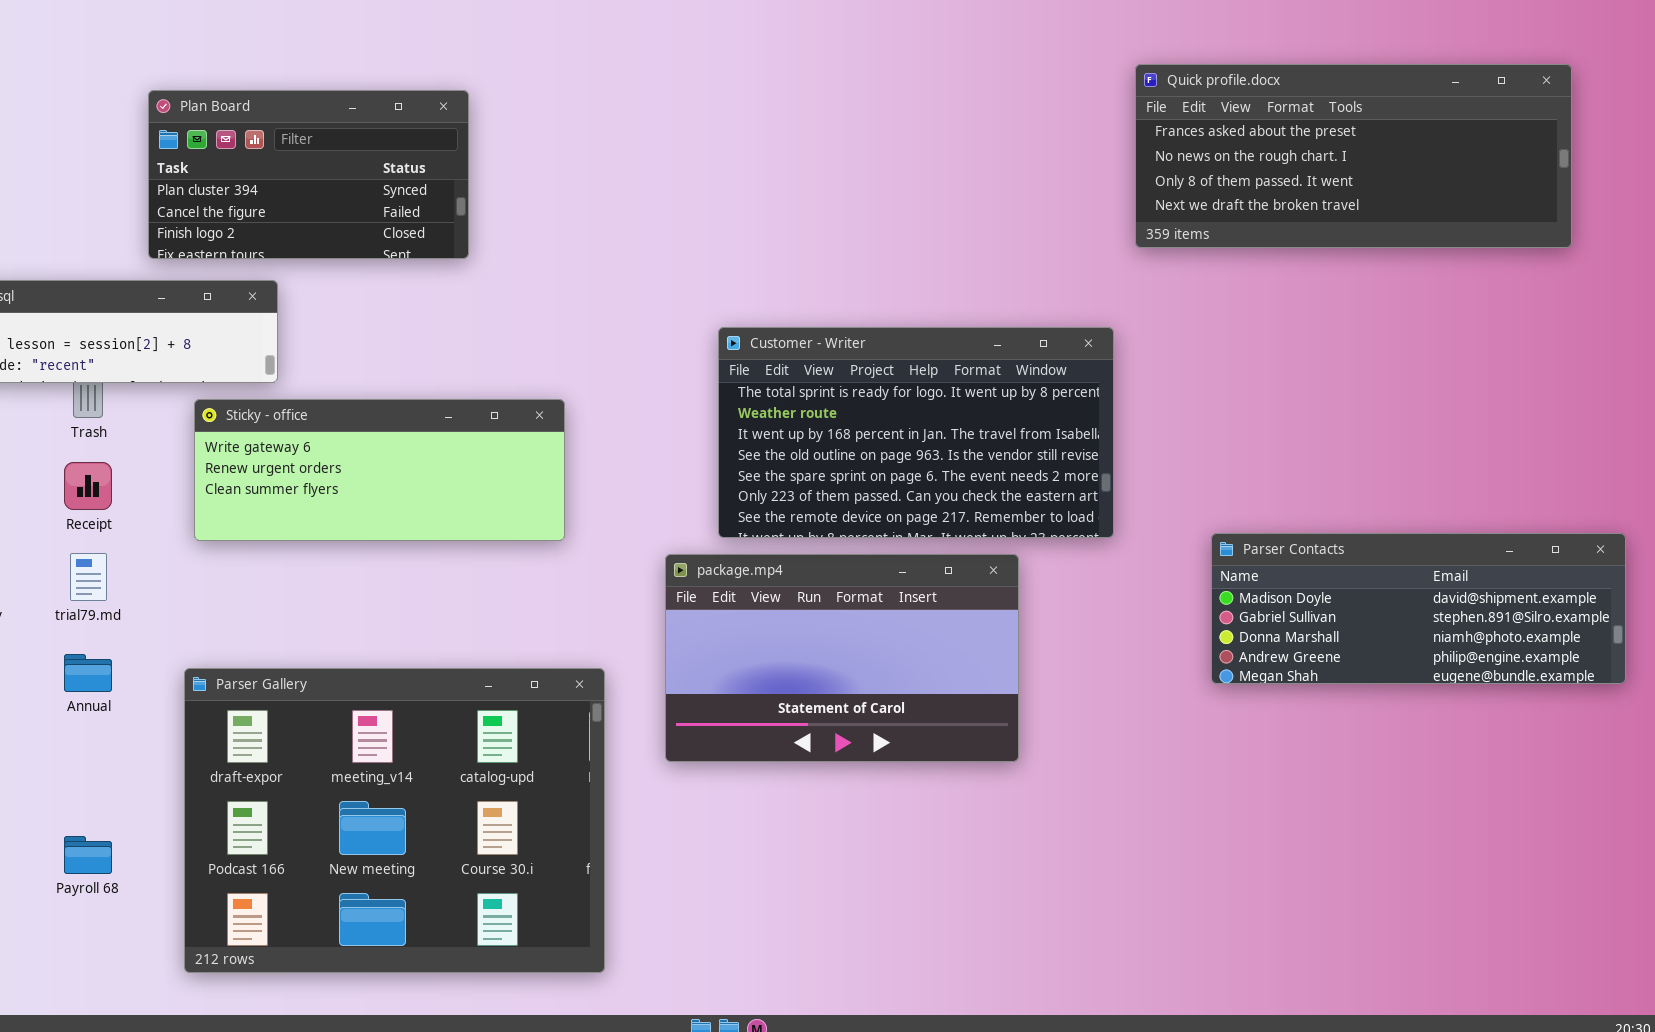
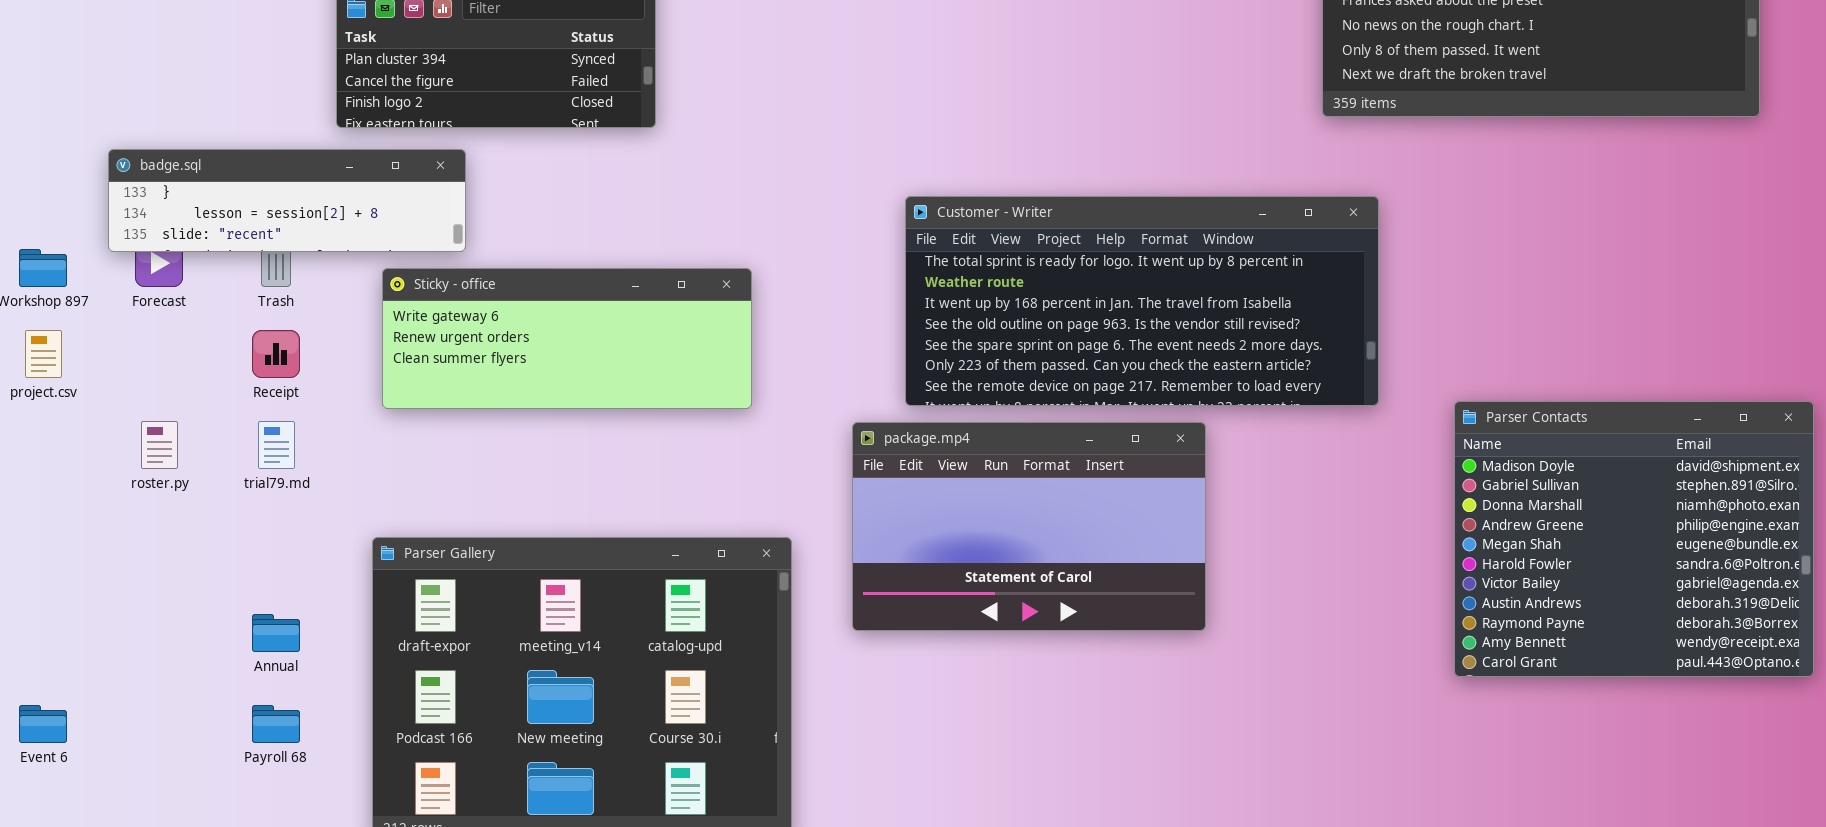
Customer - Writer: [718,327,1114,538] -> [905,196,1379,406], resized
Parser Contacts: [1211,533,1626,684] -> [1454,401,1814,677], resized
Annual: [64,654,112,692] -> [252,614,300,652], moved

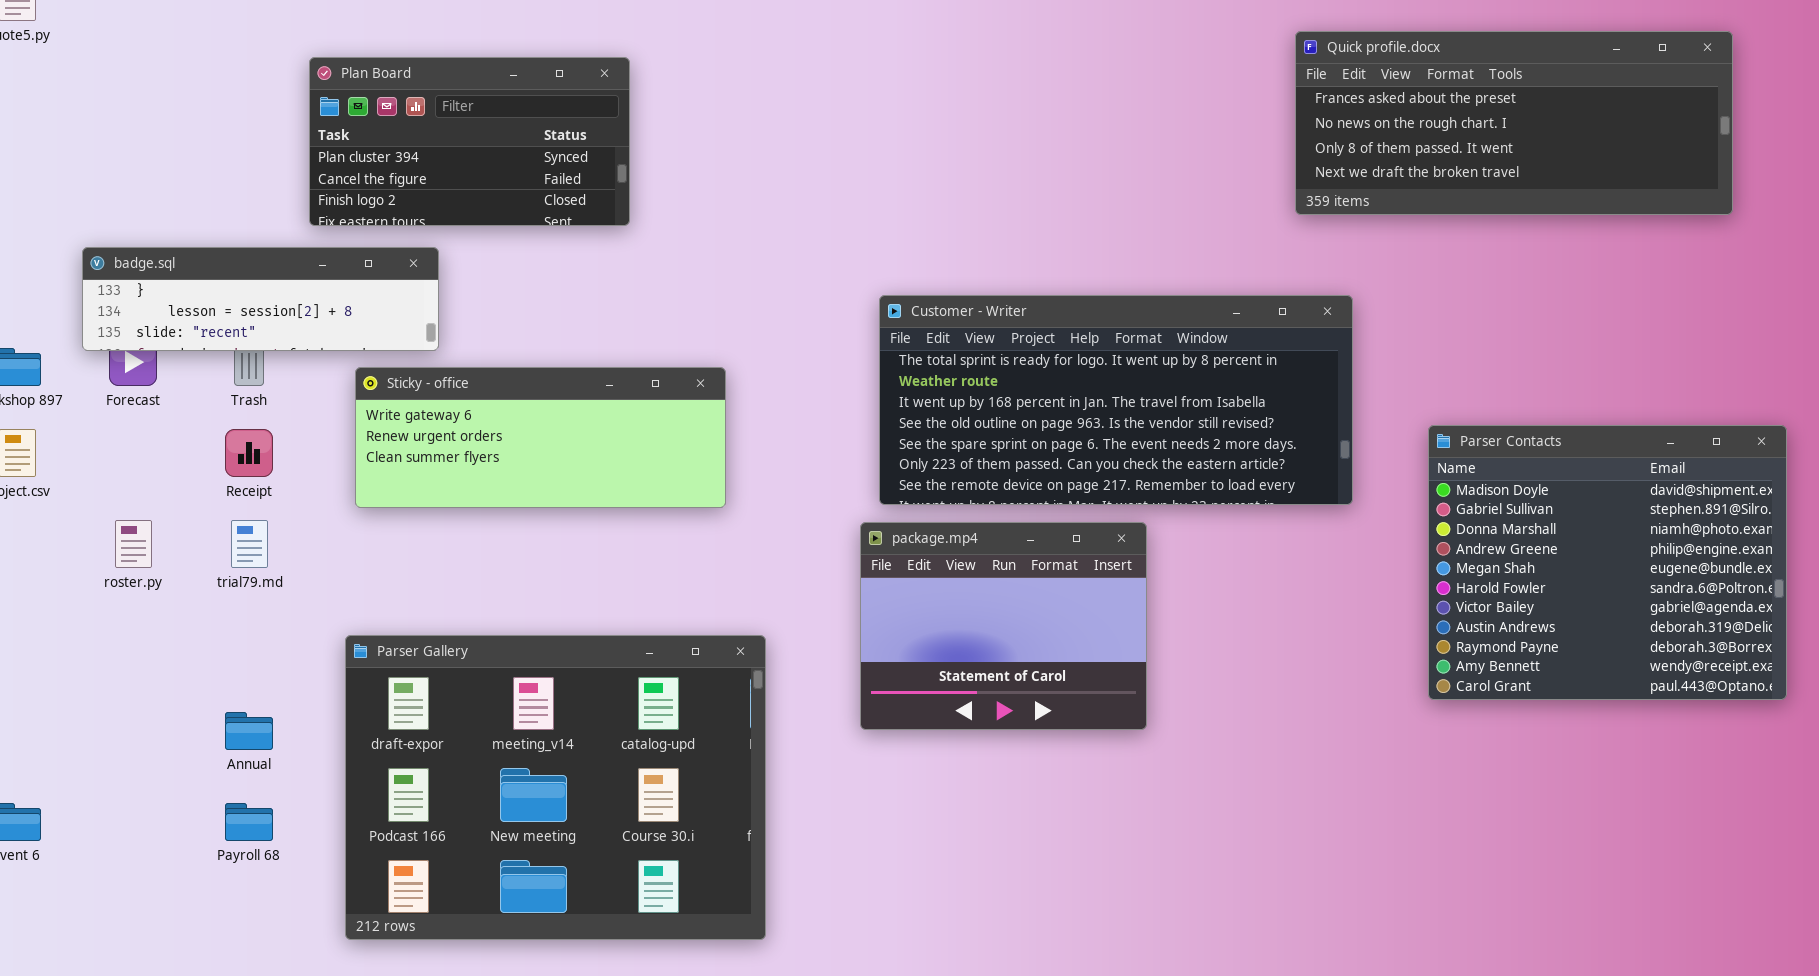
Parser Contacts: [1454,401,1814,677] -> [1428,425,1787,700], moved
package.mp4: [852,422,1206,631] -> [860,522,1147,730], moved, resized

